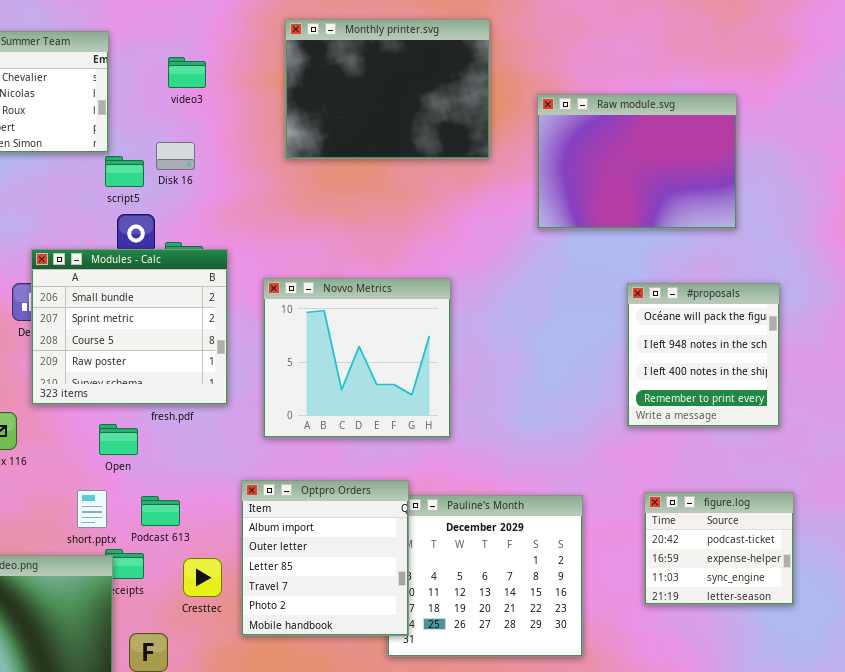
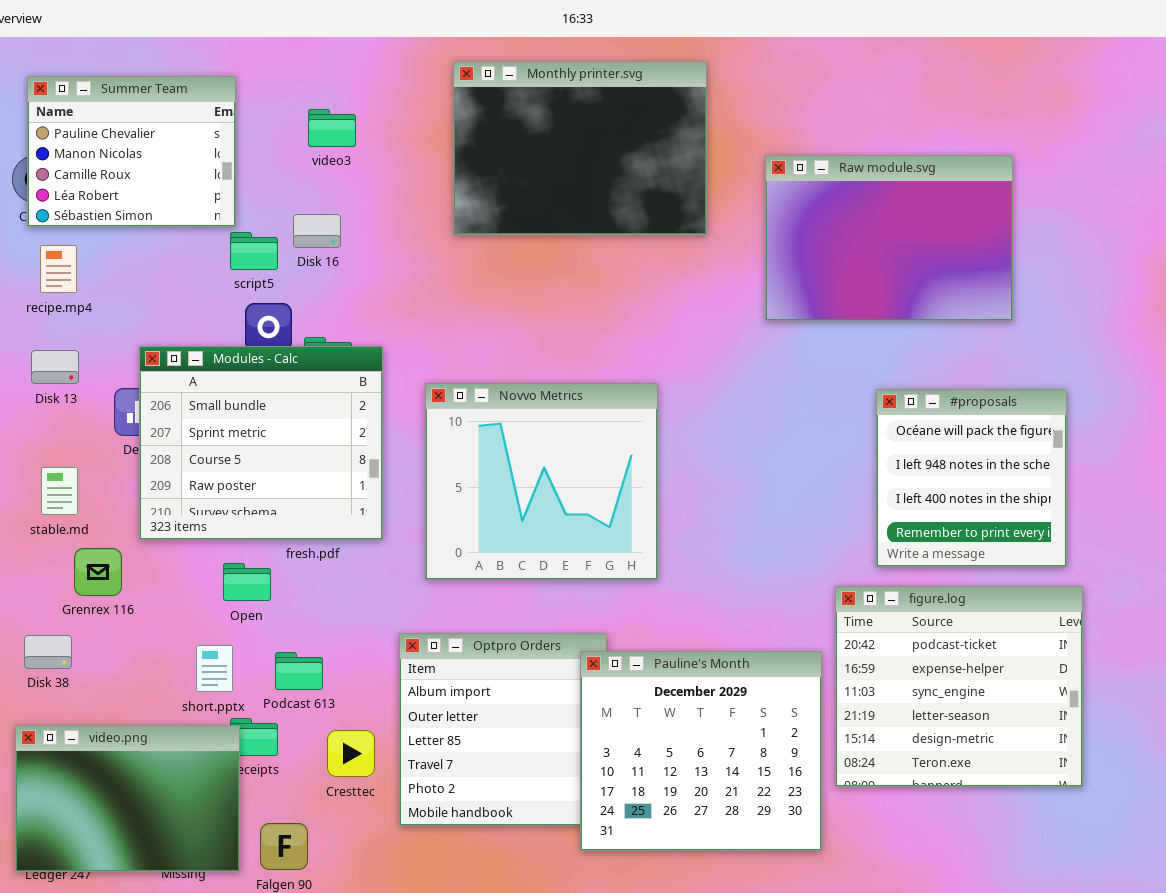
figure.log: [644,492,794,605] -> [835,586,1083,787], resized
Pauline's Month: [387,495,583,657] -> [580,651,822,851], raised

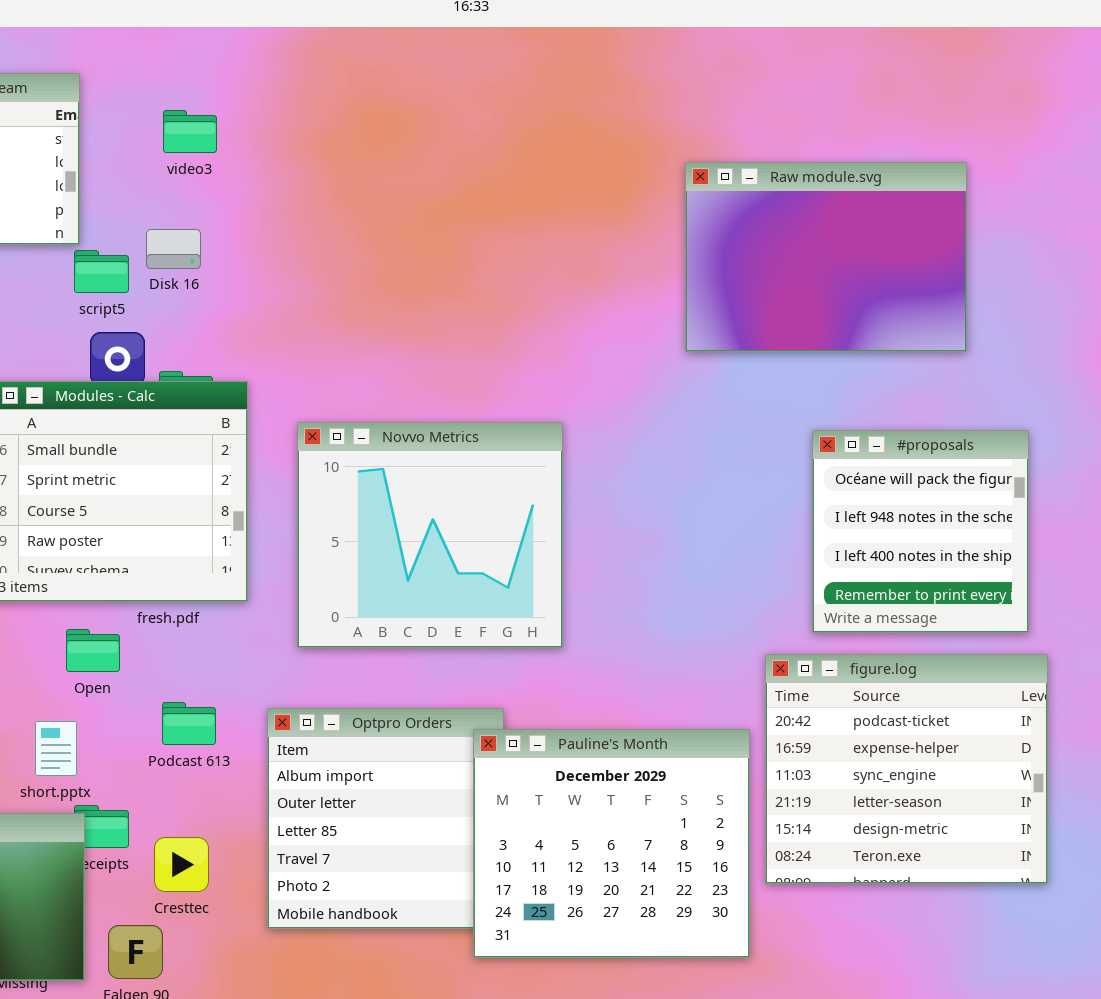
Monthly printer.svg: [453,61,707,235] -> none, closed
Podcast 613: [275,652,323,690] -> [162,702,216,745], moved
Cresttec: [327,730,375,777] -> [154,837,209,892], moved

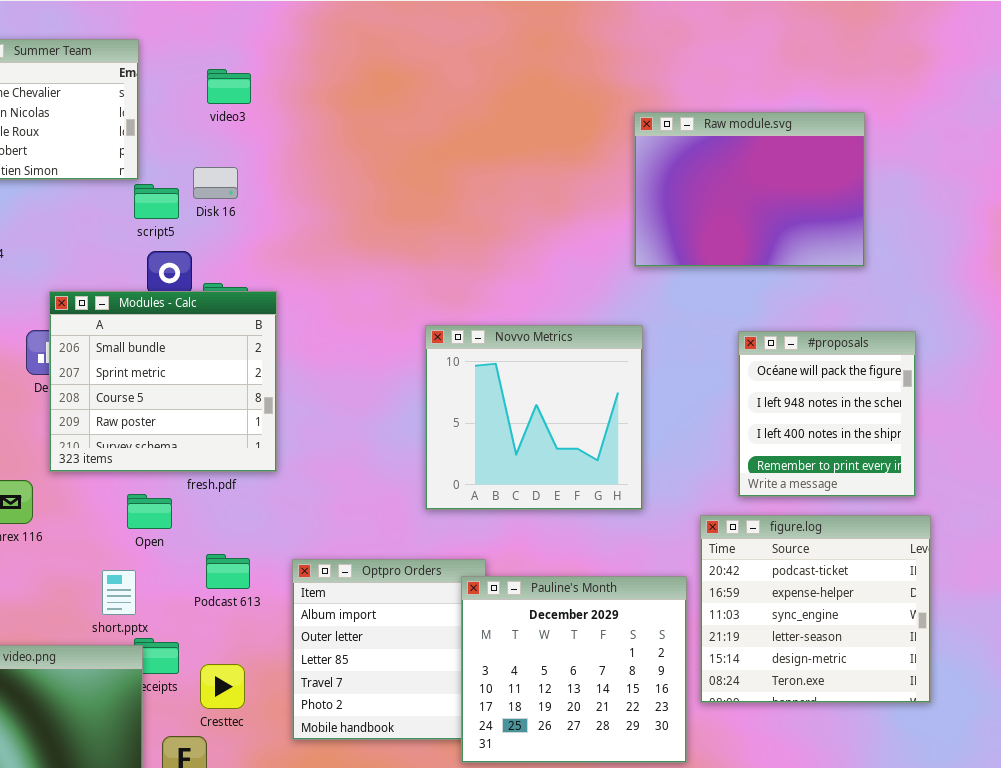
Novvo Metrics: [297,422,563,648] -> [425,325,643,510], moved

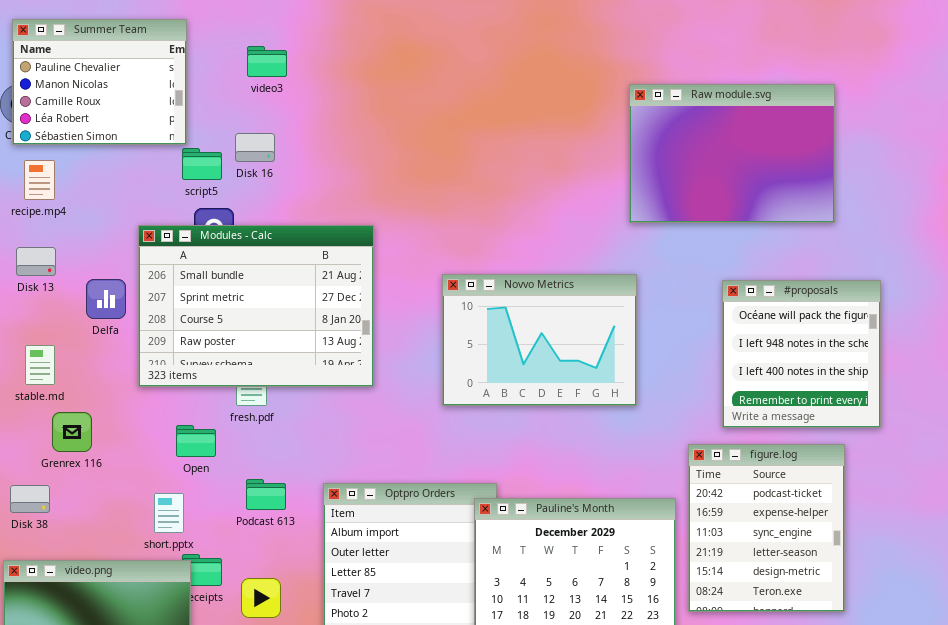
Modules - Calc: [49,291,277,472] -> [138,225,374,387], moved, resized
Novvo Metrics: [425,325,643,510] -> [442,274,637,406], resized
figure.log: [700,515,931,703] -> [688,444,845,612], resized

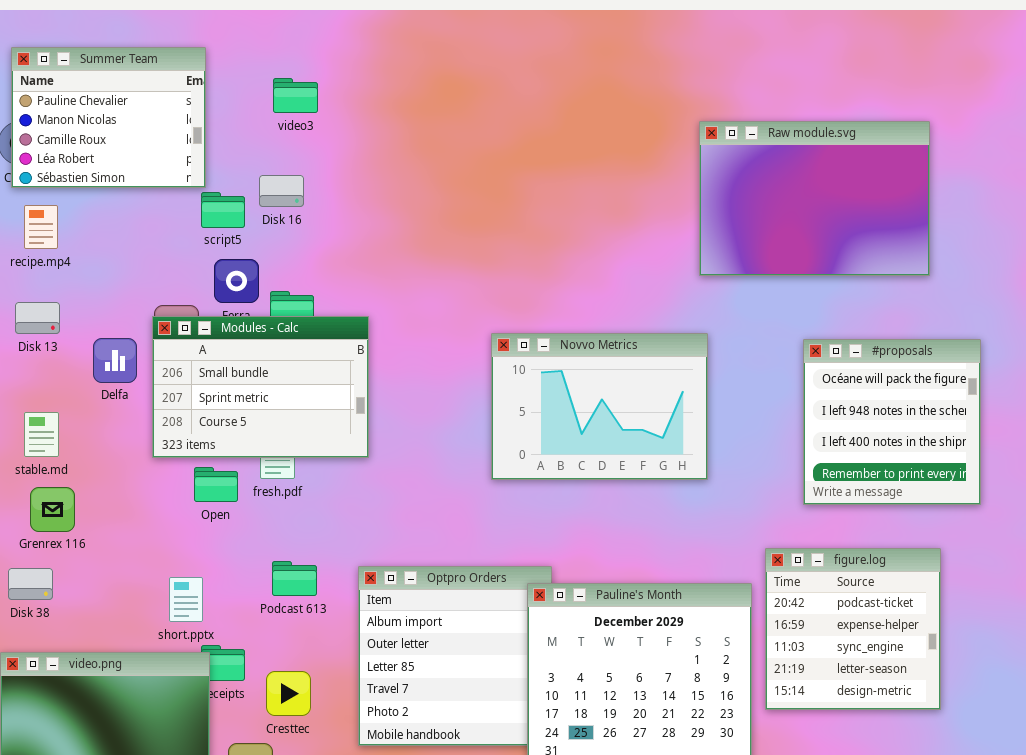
Modules - Calc: [138,225,374,387] -> [152,316,369,458], resized
Grenrex 116: [52,412,92,452] -> [30,487,75,532], moved
Open: [176,425,216,457] -> [194,467,238,502], moved
figure.log: [688,444,845,612] -> [765,548,941,710], resized

